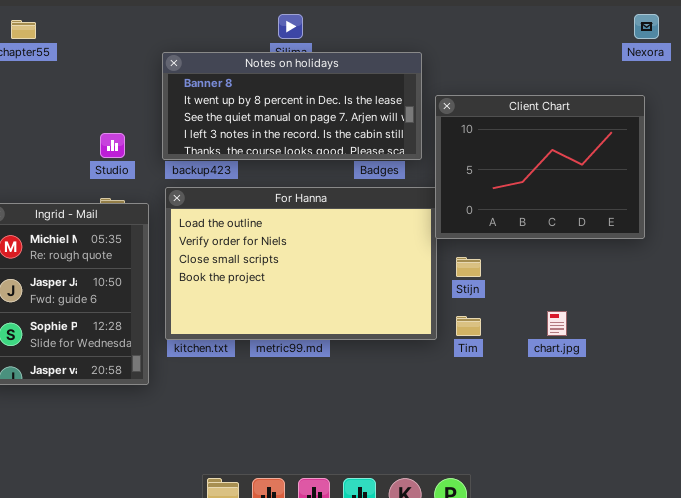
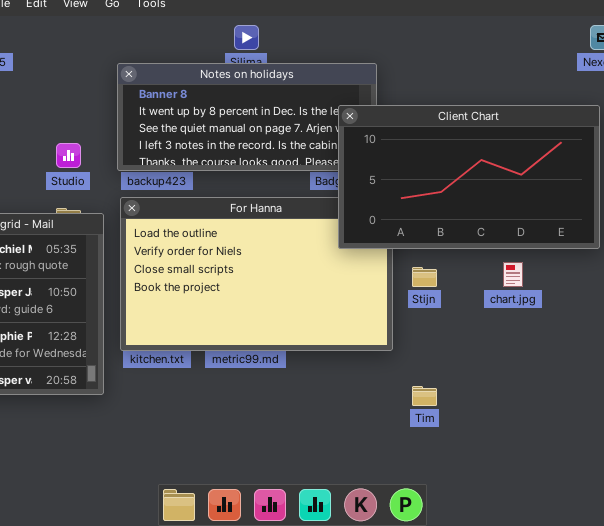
Client Chart: [435,95,645,239] -> [338,105,600,249], resized
chart.jpg: [547,311,567,336] -> [503,262,523,287], moved
Tim: [456,316,481,336] -> [412,386,437,406], moved

